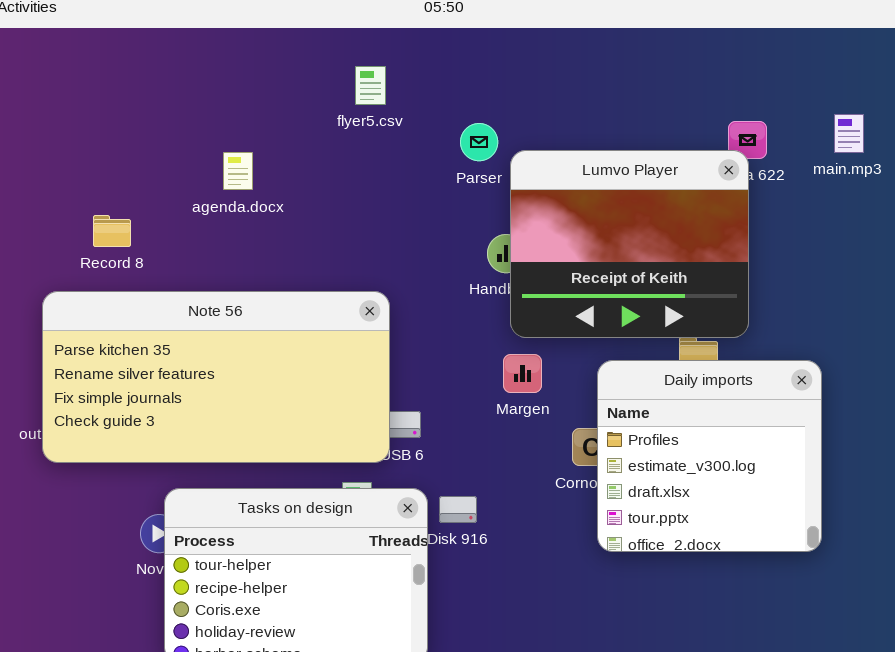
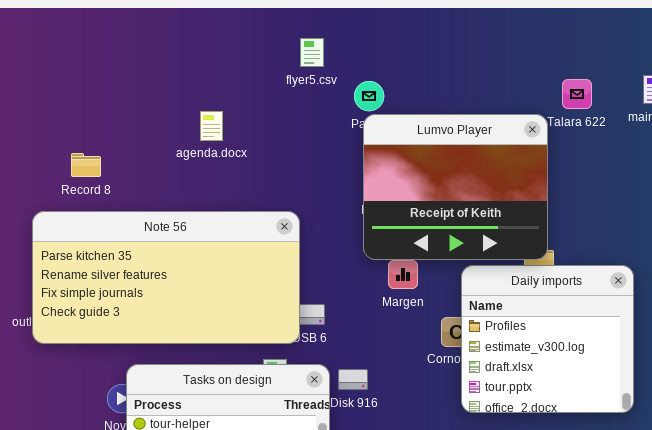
flyer5.csv: [355,66,386,105] -> [300,38,324,67], moved
Lumvo Player: [510,150,749,338] -> [363,114,548,260], moved
agenda.docx: [223,152,253,190] -> [200,111,223,141], moved

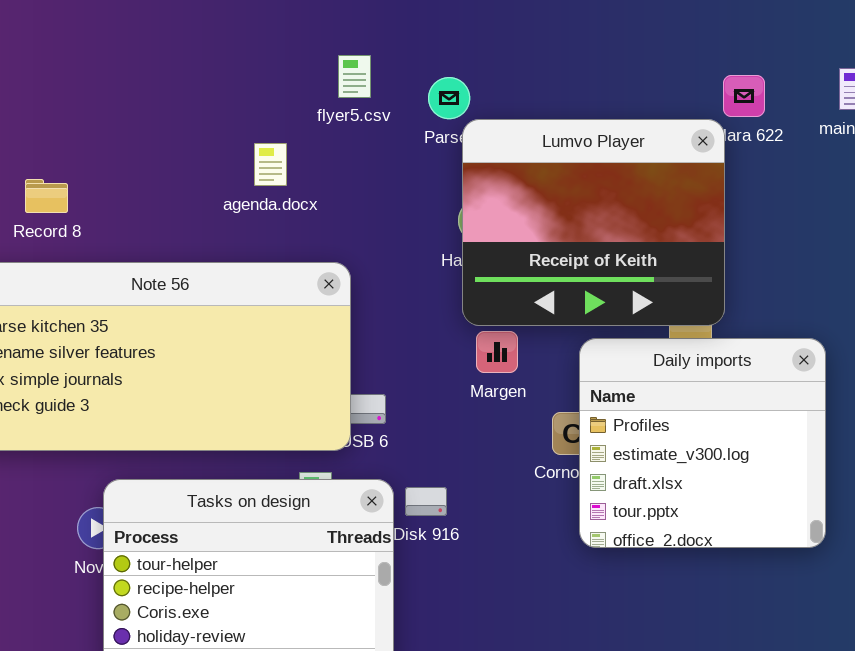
flyer5.csv: [300,38,324,67] -> [338,55,371,98], moved
agenda.docx: [200,111,223,141] -> [254,143,287,186], moved
Lumvo Player: [363,114,548,260] -> [462,119,725,326], moved

